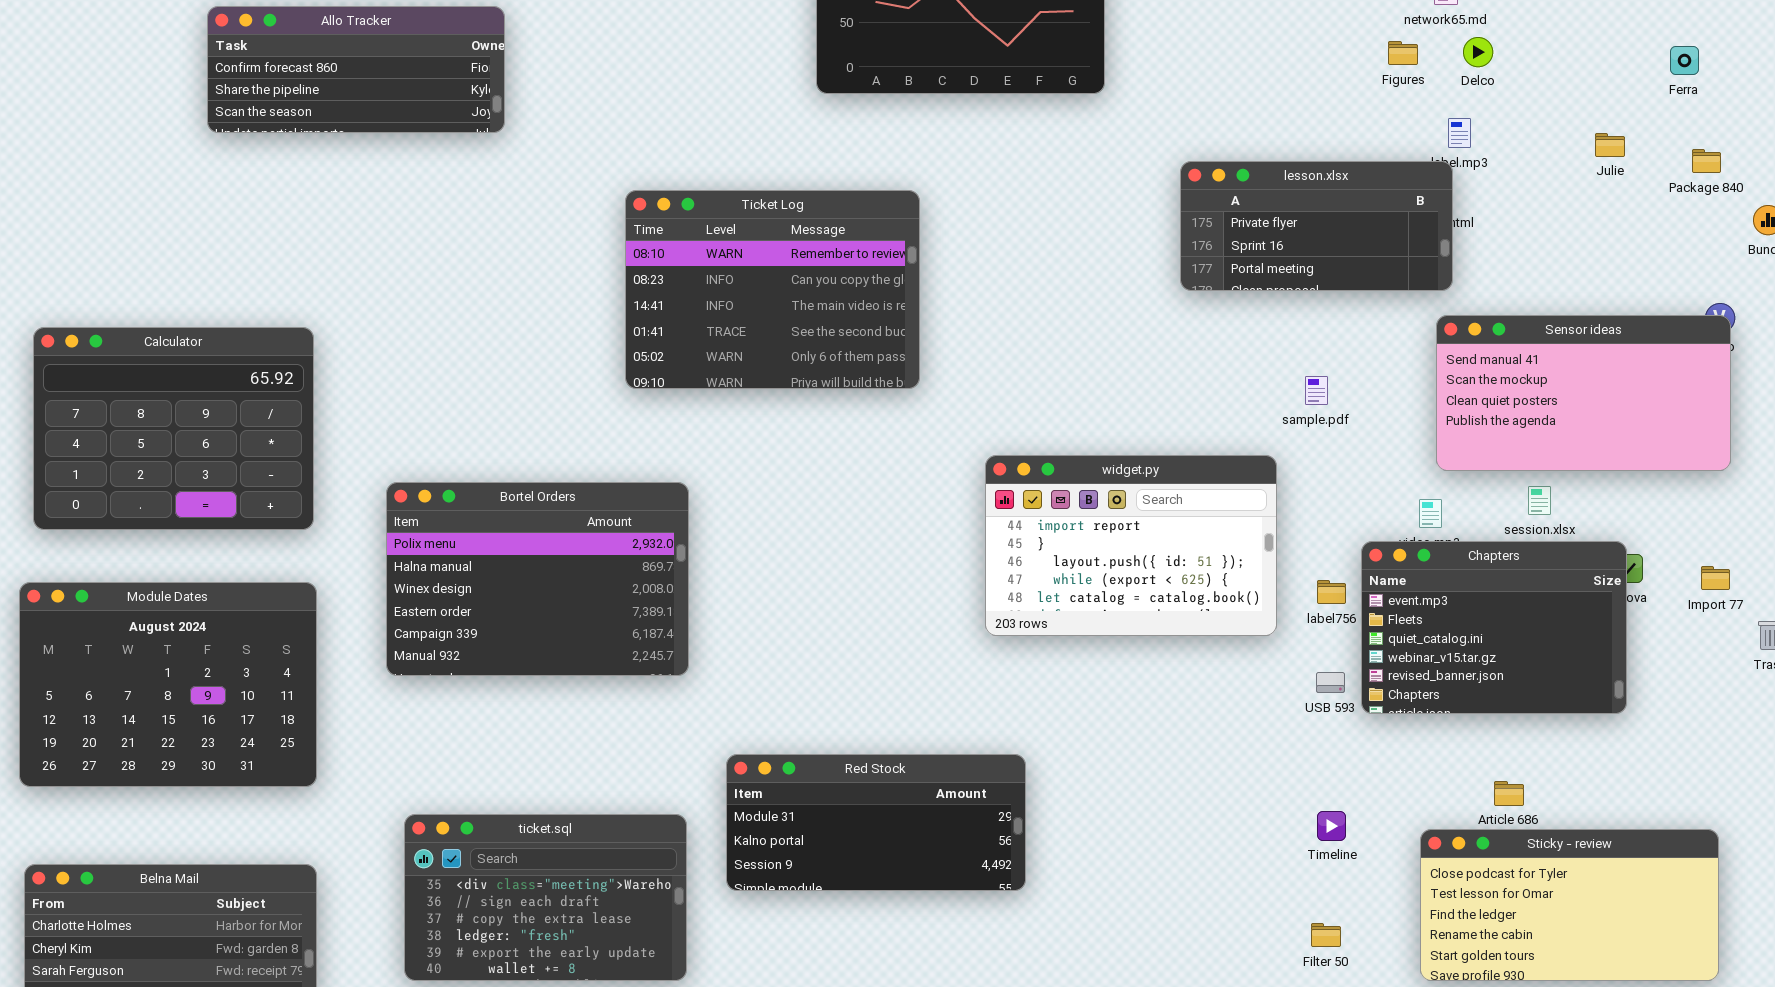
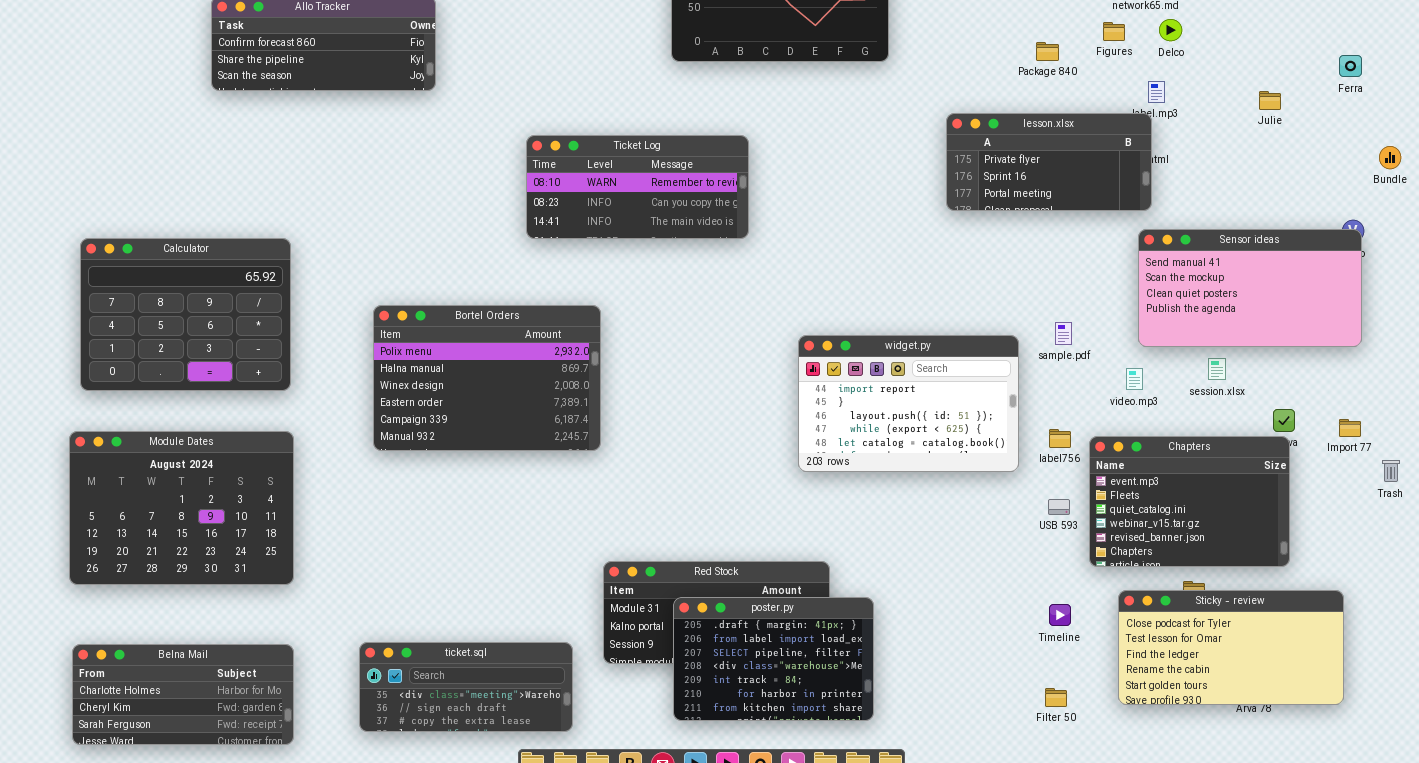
Ferra: [1670,46,1699,75] -> [1339,55,1362,77], moved
Package 840: [1692,149,1721,173] -> [1036,42,1059,61], moved
Ticket Log: [625,190,920,389] -> [526,135,749,239], resized
sample.pdf: [1305,376,1328,405] -> [1055,322,1072,345], moved
Bortel Orders: [386,482,689,676] -> [373,305,601,451], moved
Chapters: [1361,541,1627,714] -> [1089,436,1290,567], moved
poster.py: none -> [673,597,874,721], opened
ticket.sql: [404,814,687,981] -> [359,642,573,732], resized
Sticky - review: [1420,829,1719,981] -> [1118,590,1344,705], moved

